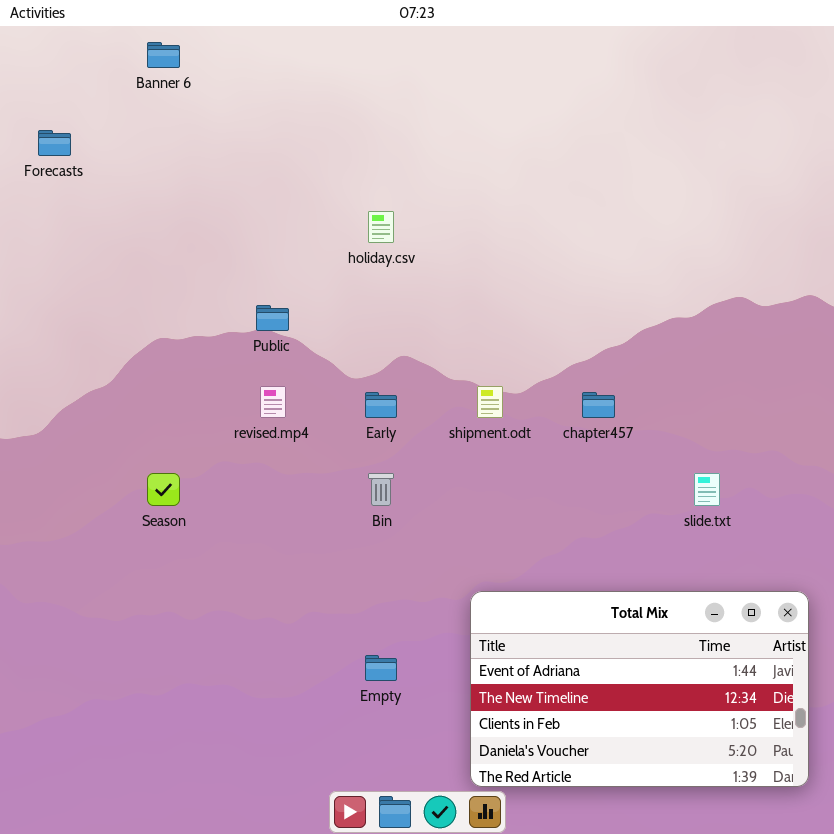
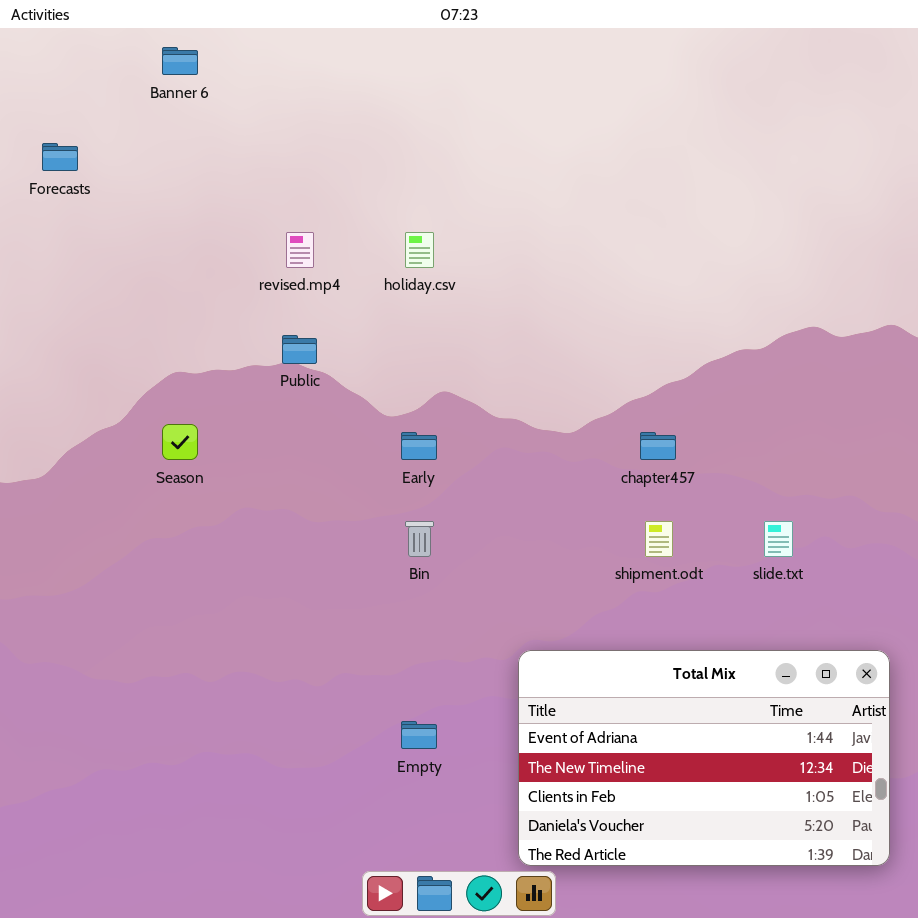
revised.mp4: [260,386,286,418] -> [286,232,314,268], moved
shipment.odt: [477,386,503,418] -> [645,521,673,557], moved
Season: [147,473,180,506] -> [162,424,198,460], moved

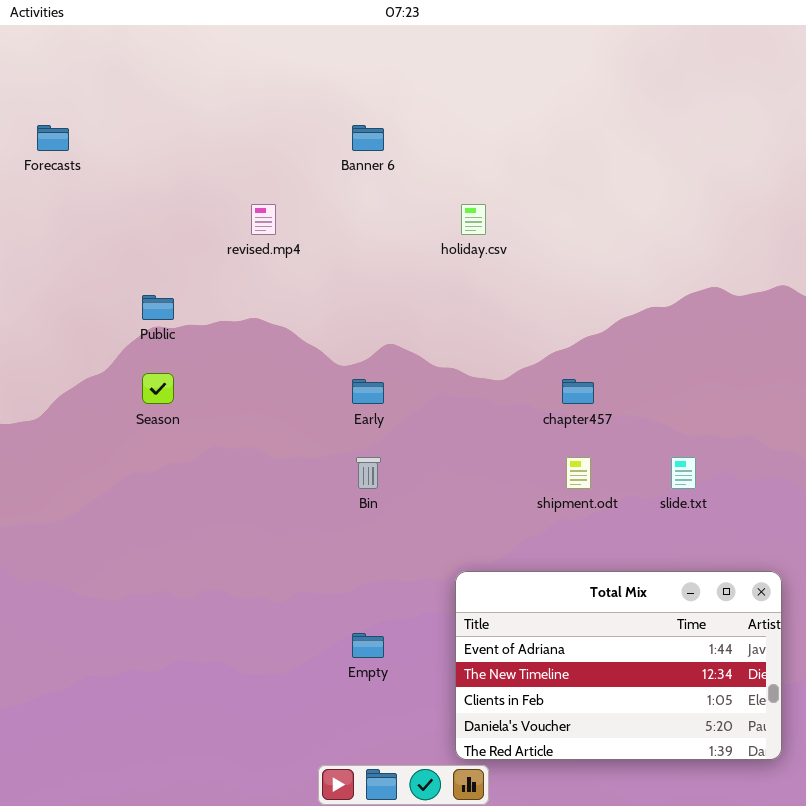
Banner 6: [162,47,198,75] -> [352,125,384,151], moved
holiday.csv: [405,232,434,268] -> [461,204,486,235], moved
Public: [282,335,317,364] -> [142,295,174,320], moved

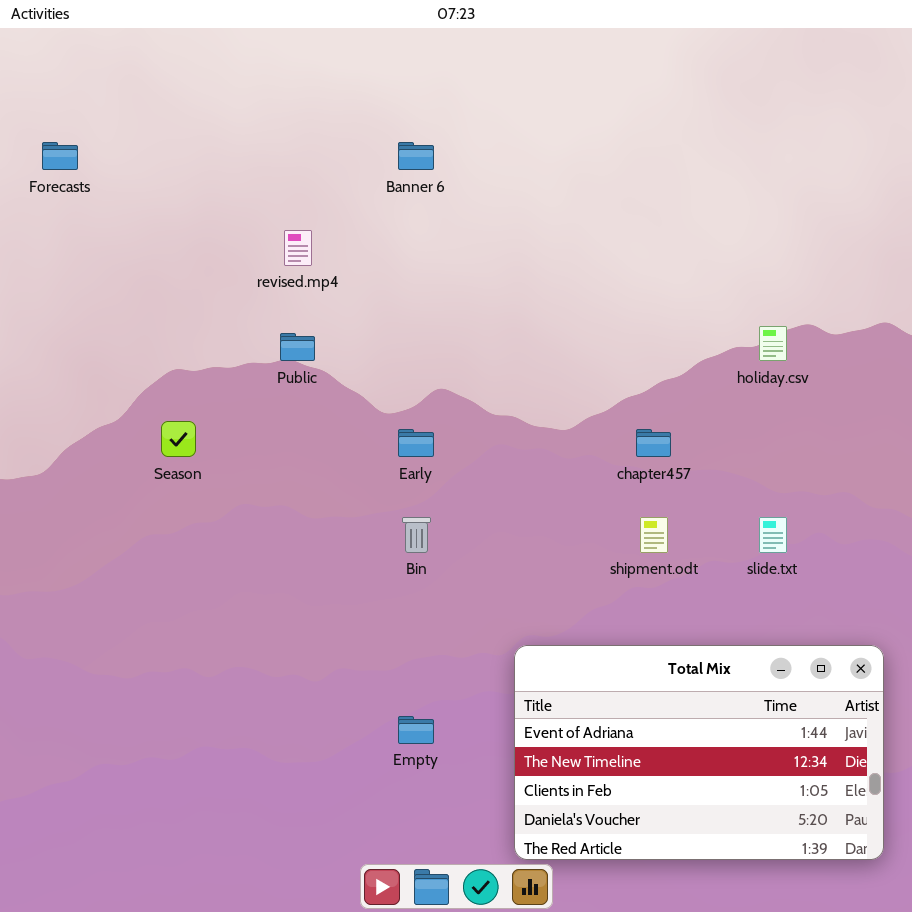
holiday.csv: [461,204,486,235] -> [759,326,787,361], moved
Public: [142,295,174,320] -> [280,333,315,361], moved

